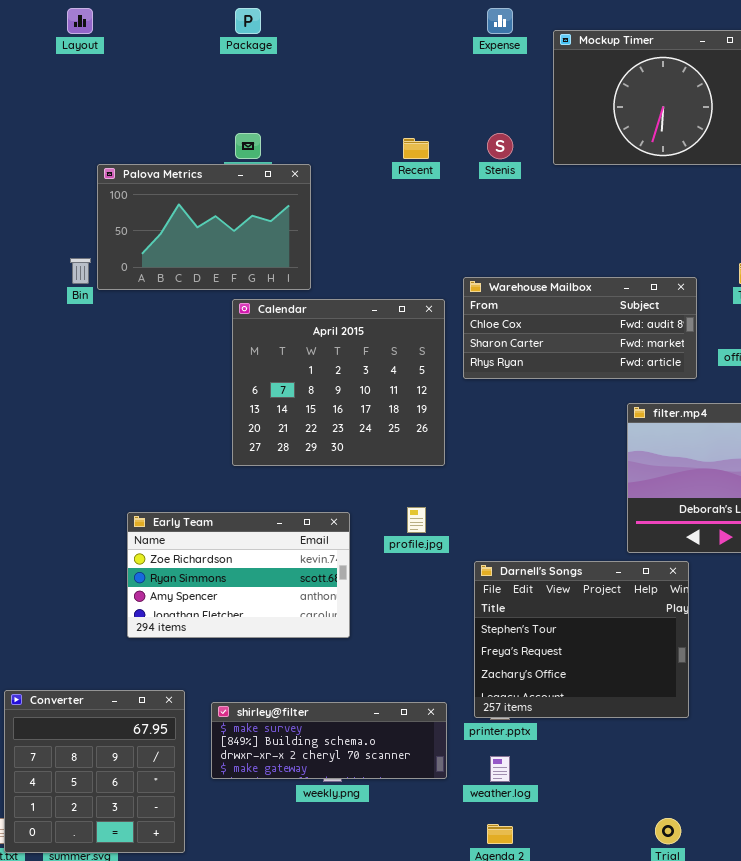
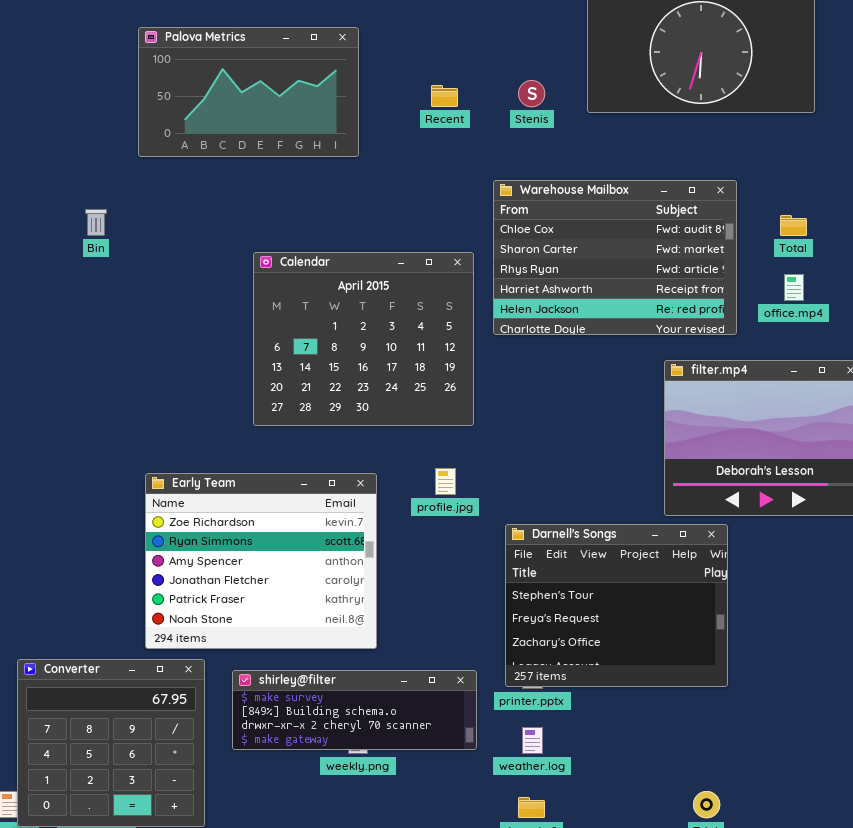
Palova Metrics: [97,164,311,290] -> [138,27,359,157], moved
Warehouse Mailbox: [463,277,697,379] -> [493,180,737,335], resized
Early Team: [127,512,350,638] -> [145,473,377,649], resized

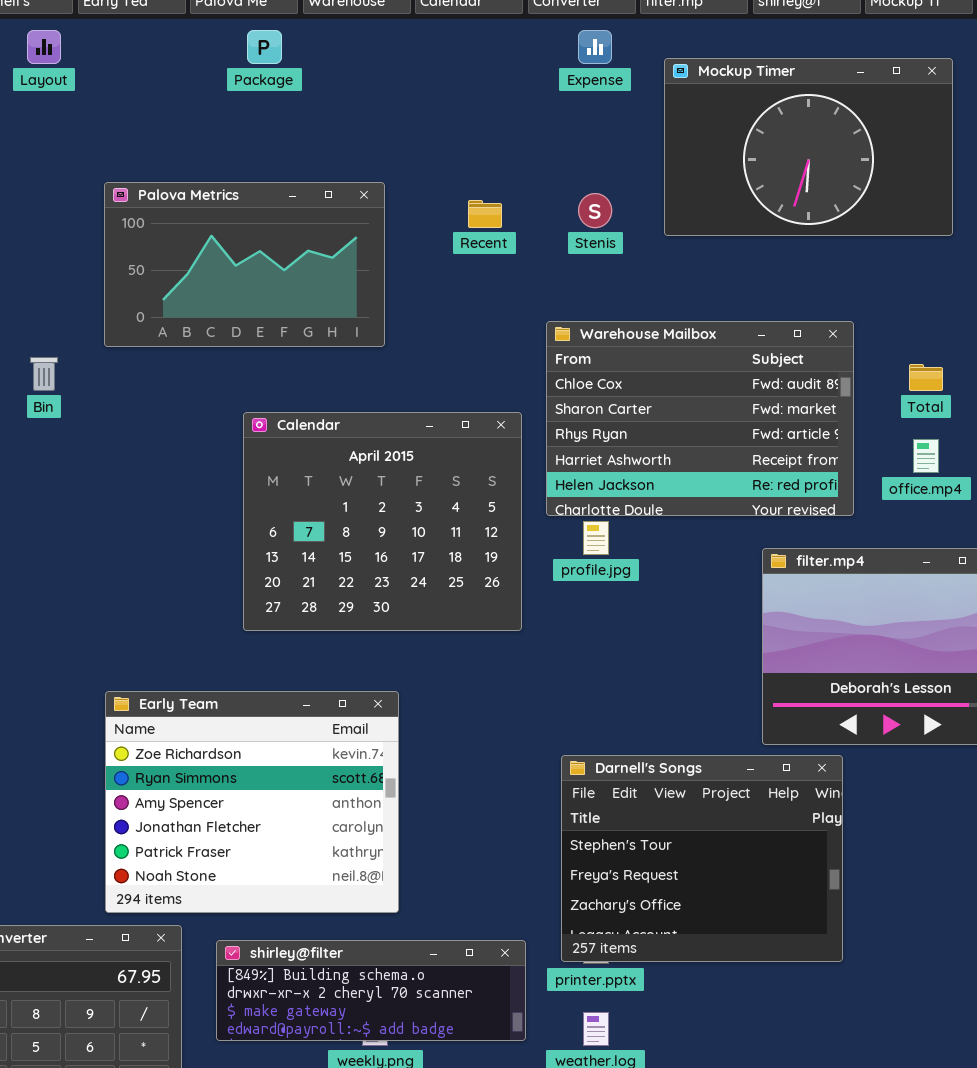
Palova Metrics: [138,27,359,157] -> [104,182,385,347], moved
profile.jpg: [435,468,456,495] -> [583,521,609,555], moved
shirley@filter: [232,670,477,750] -> [216,940,526,1041], scrolled down 1 row

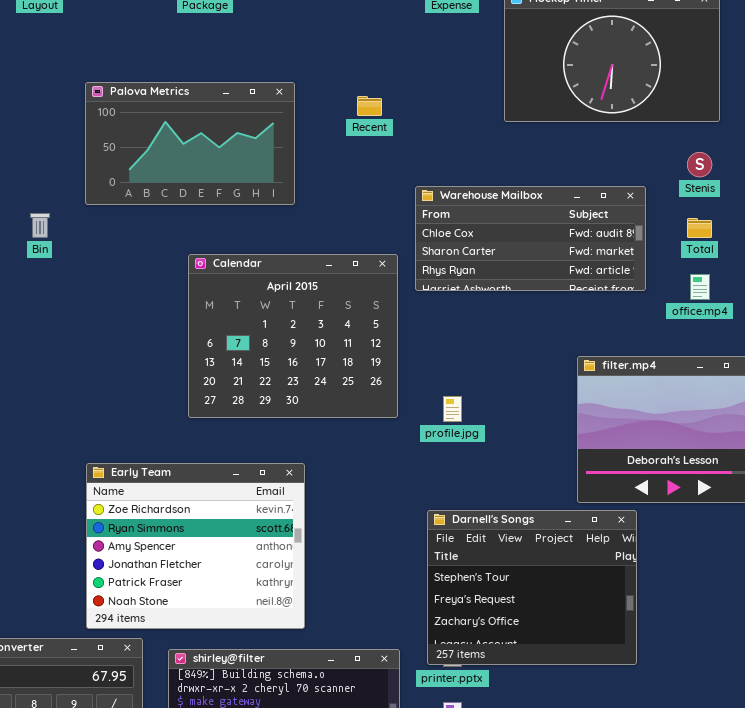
Stenis: [578,193,612,228] -> [687,152,712,177], moved
Warehouse Mailbox: [546,321,854,516] -> [415,186,646,291], resized
profile.jpg: [583,521,609,555] -> [443,396,462,422], moved

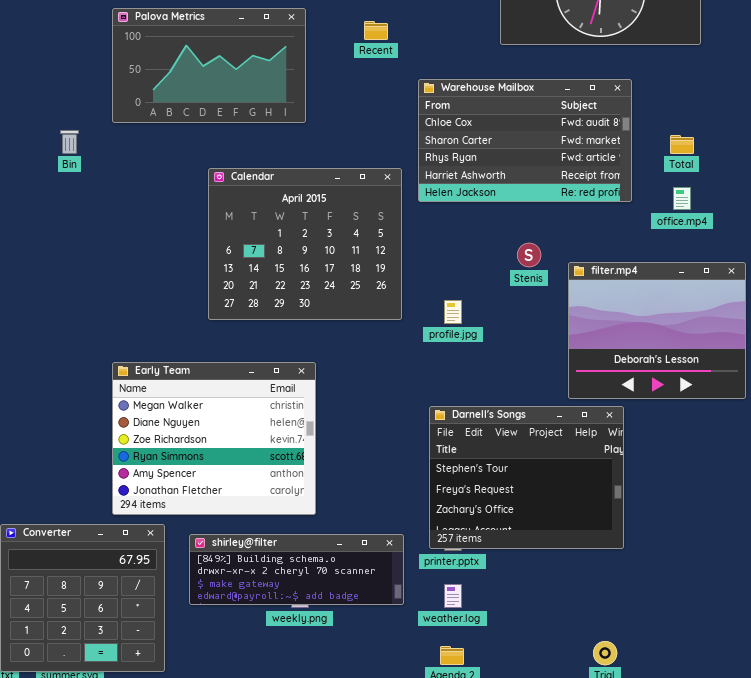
Stenis: [687,152,712,177] -> [517,243,541,267], moved
Warehouse Mailbox: [415,186,646,291] -> [418,79,632,202], resized
Early Team: [86,463,305,629] -> [112,362,316,515], scrolled up 2 rows

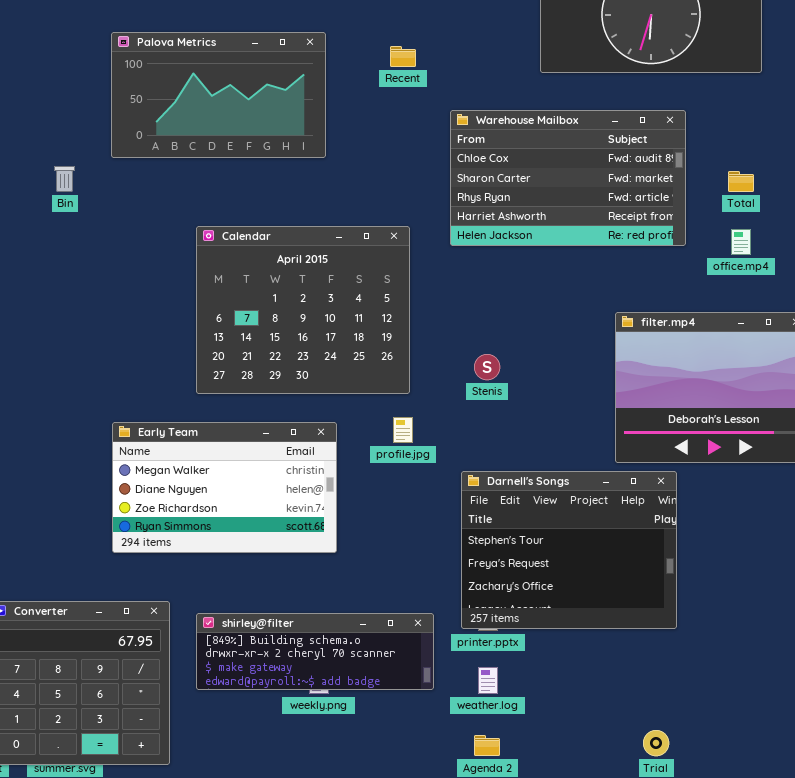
Calendar: [208,168,402,320] -> [196,226,410,394], moved
Stenis: [517,243,541,267] -> [474,354,500,380], moved
profile.jpg: [444,300,462,324] -> [393,417,413,443], moved
Early Team: [112,362,316,515] -> [112,422,337,553], resized

